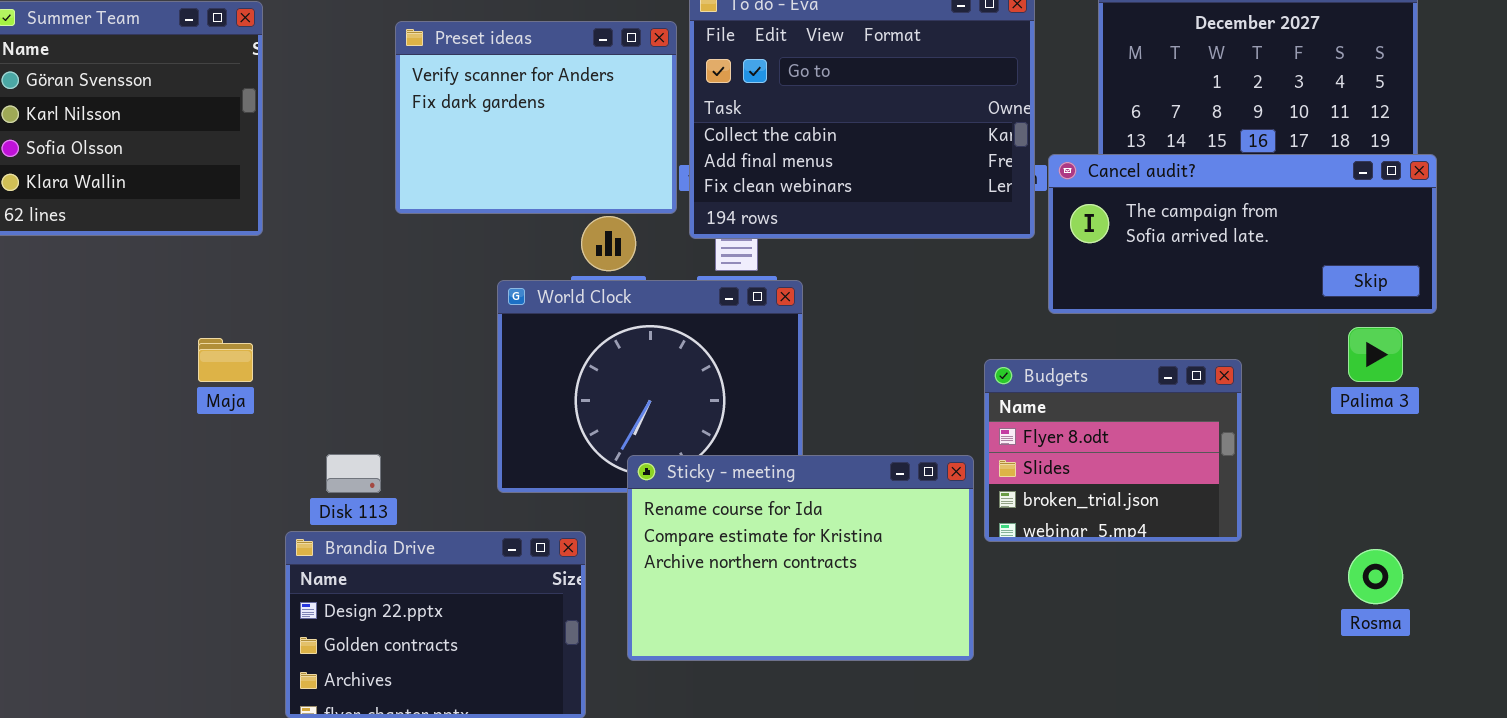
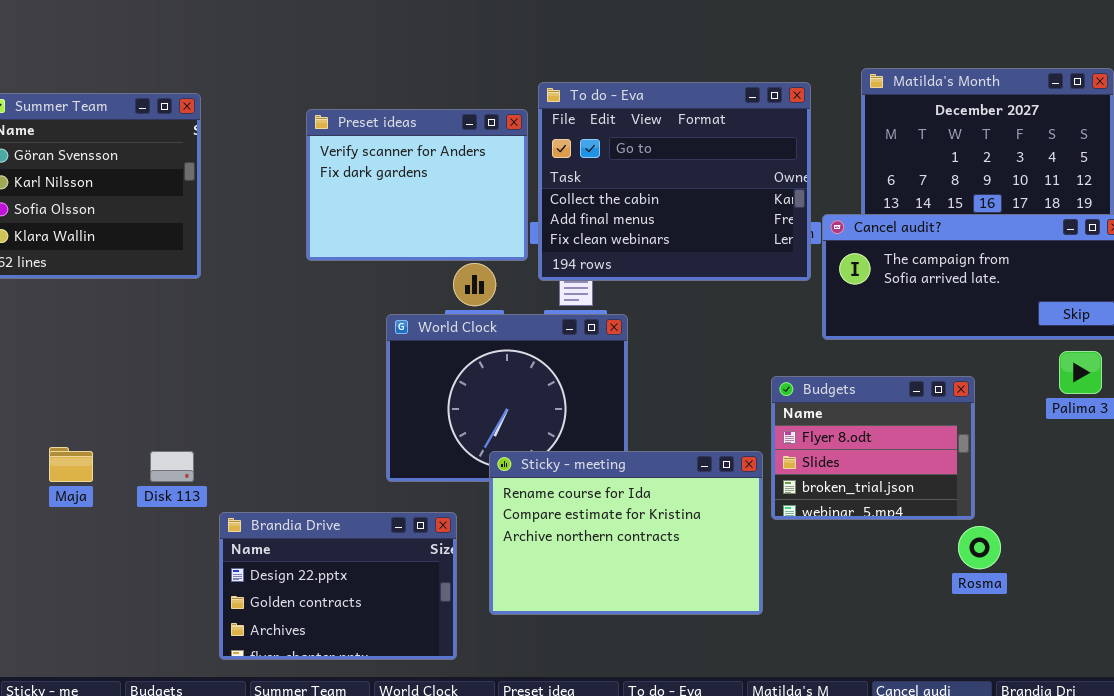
Maja: [198,338,253,382] -> [49,447,93,482], moved
Disk 113: [326,454,381,493] -> [150,451,194,482], moved
Rosma: [1348,549,1403,604] -> [958,526,1001,569], moved

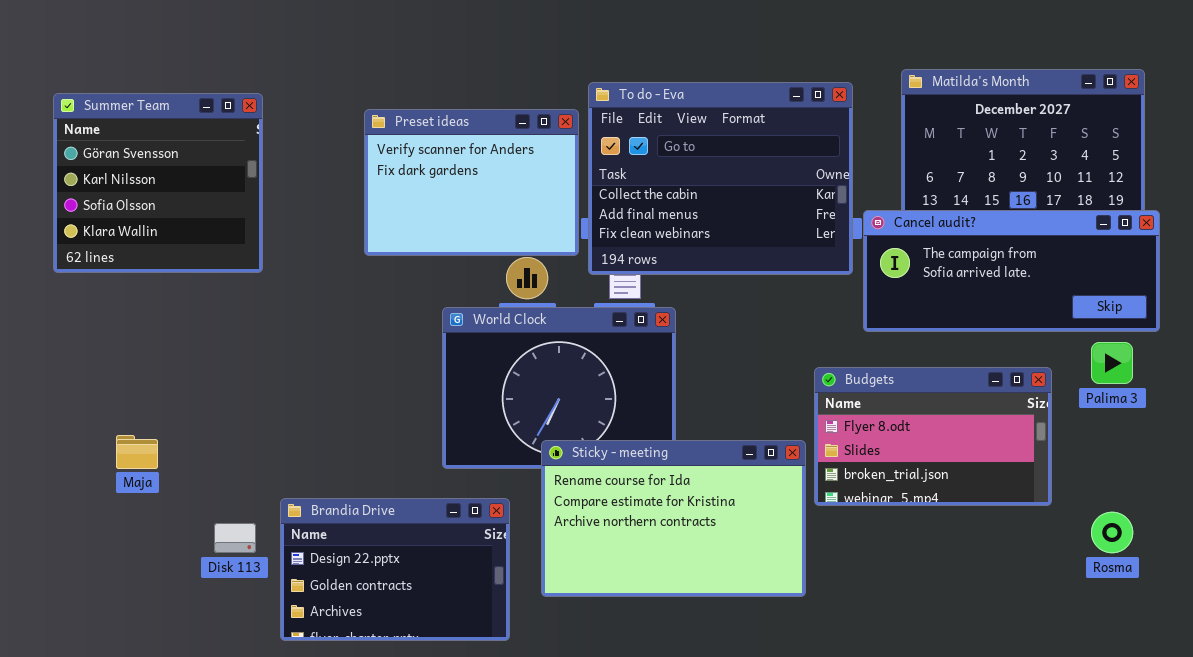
Budgets: [771,376,975,520] -> [814,367,1052,506], resized
Disk 113: [150,451,194,482] -> [214,523,256,553], moved
Rosma: [958,526,1001,569] -> [1091,512,1133,553], moved

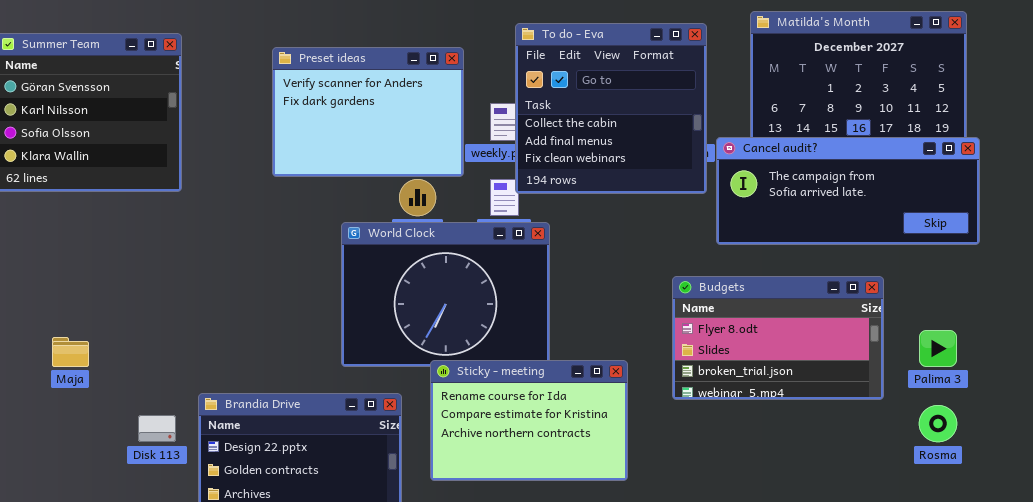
To do - Eva: [588,82,853,275] -> [515,23,707,194], resized
Palima 3: [1091,342,1133,384] -> [919,330,957,367], moved
Sticky - meeting: [541,440,806,597] -> [430,360,628,481], resized

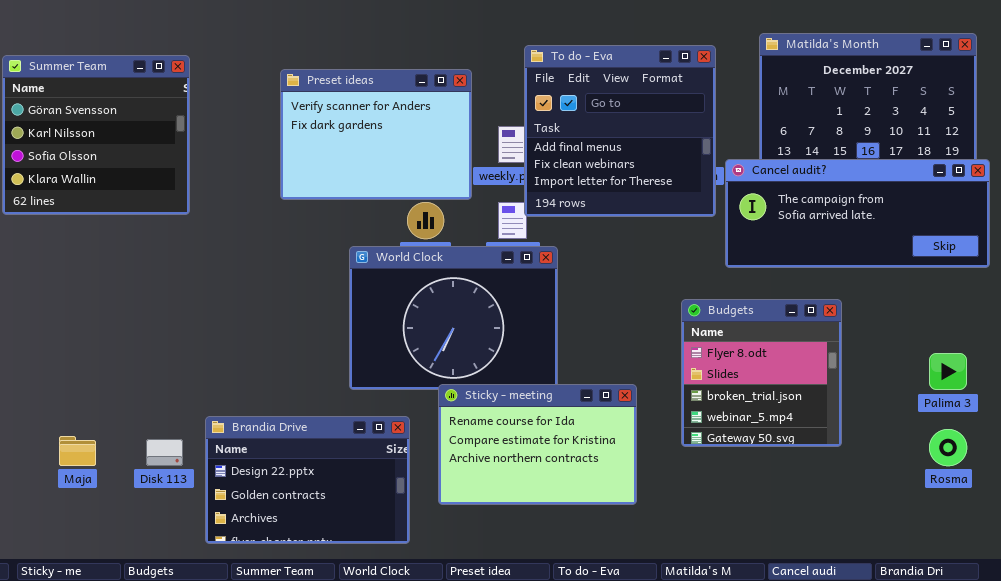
To do - Eva: [515,23,707,194] -> [524,45,716,217], scrolled down 1 row
Budgets: [672,276,884,400] -> [681,299,842,447], resized
Maja: [52,337,89,367] -> [59,436,96,466], moved

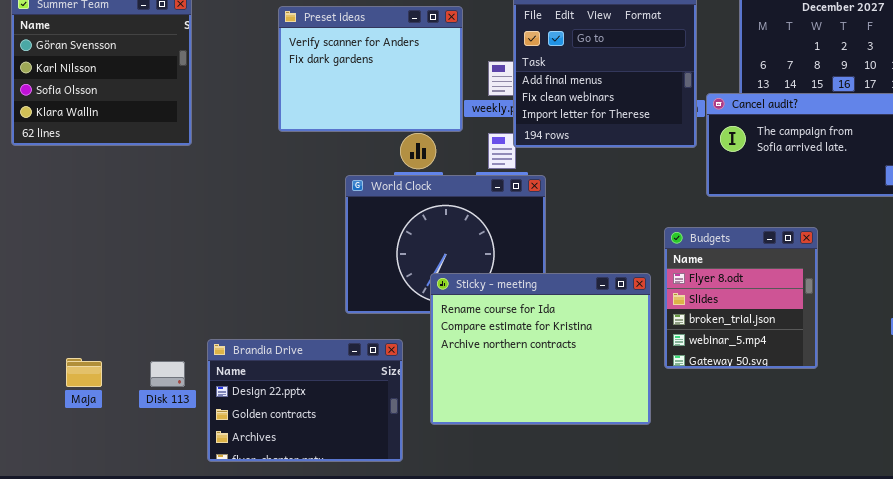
Sticky - meeting: [438,384,637,505] -> [430,273,651,425], resized

